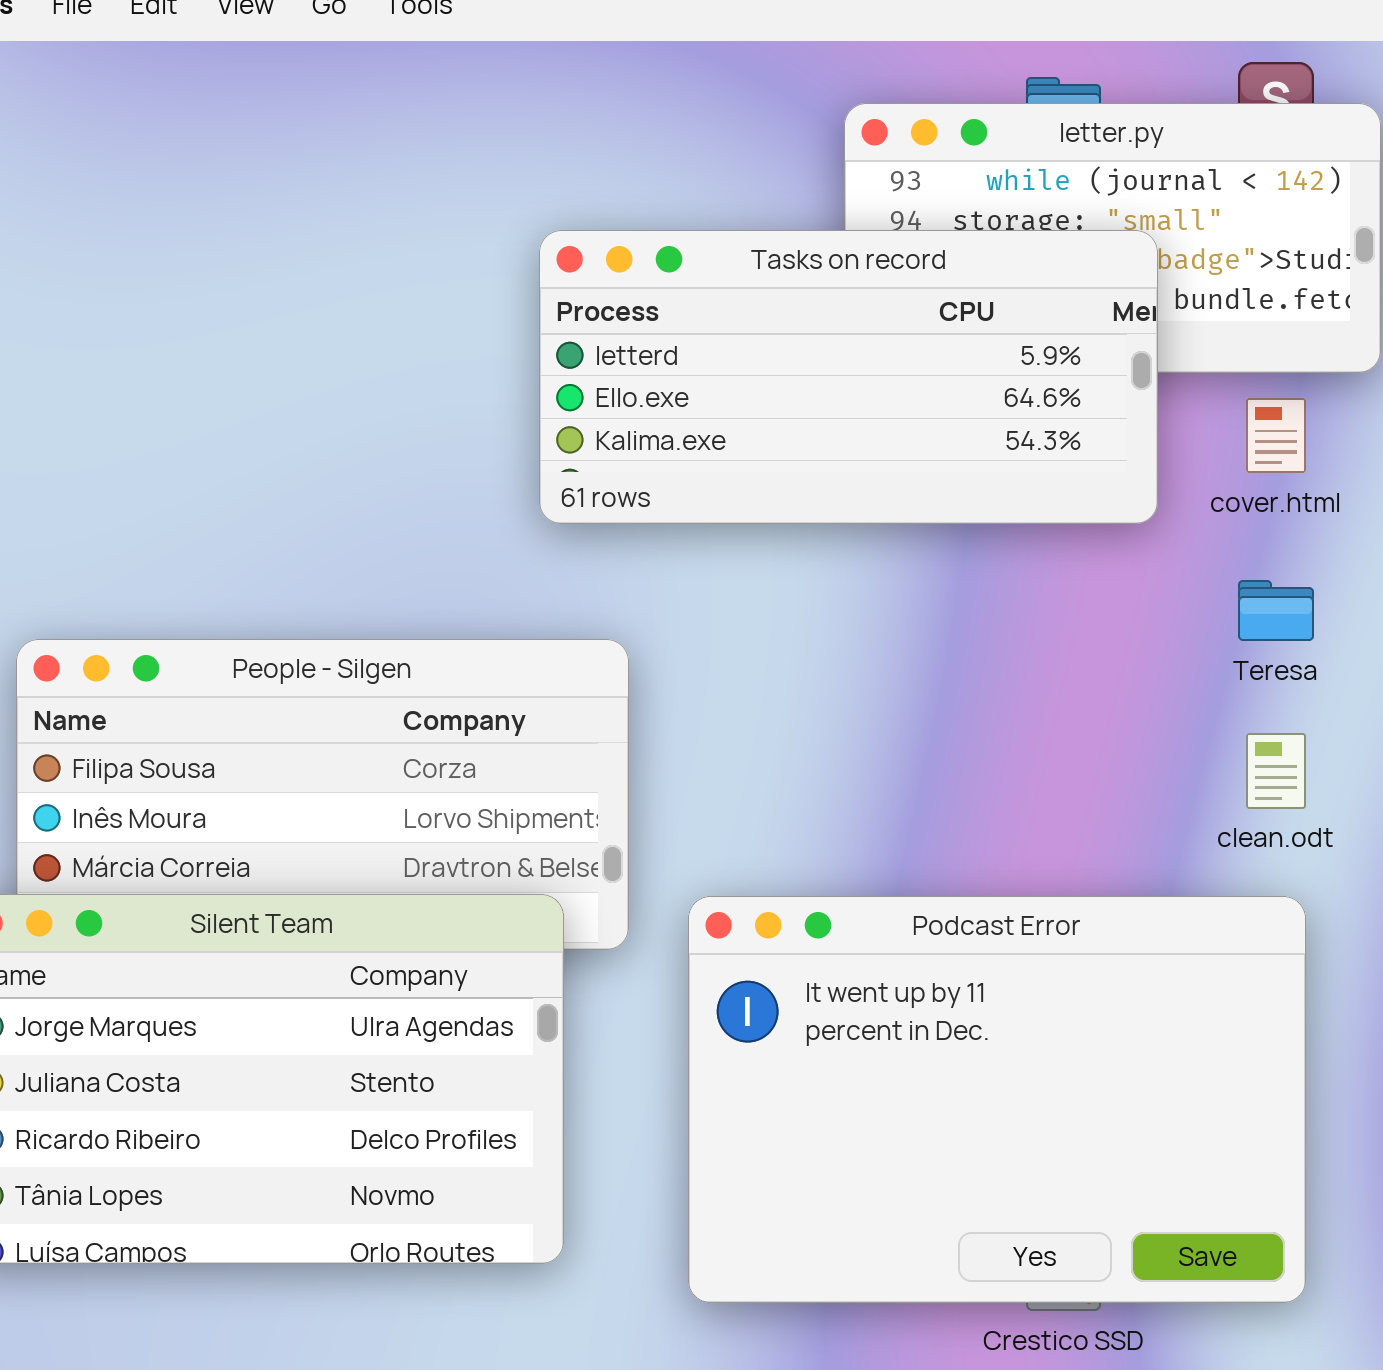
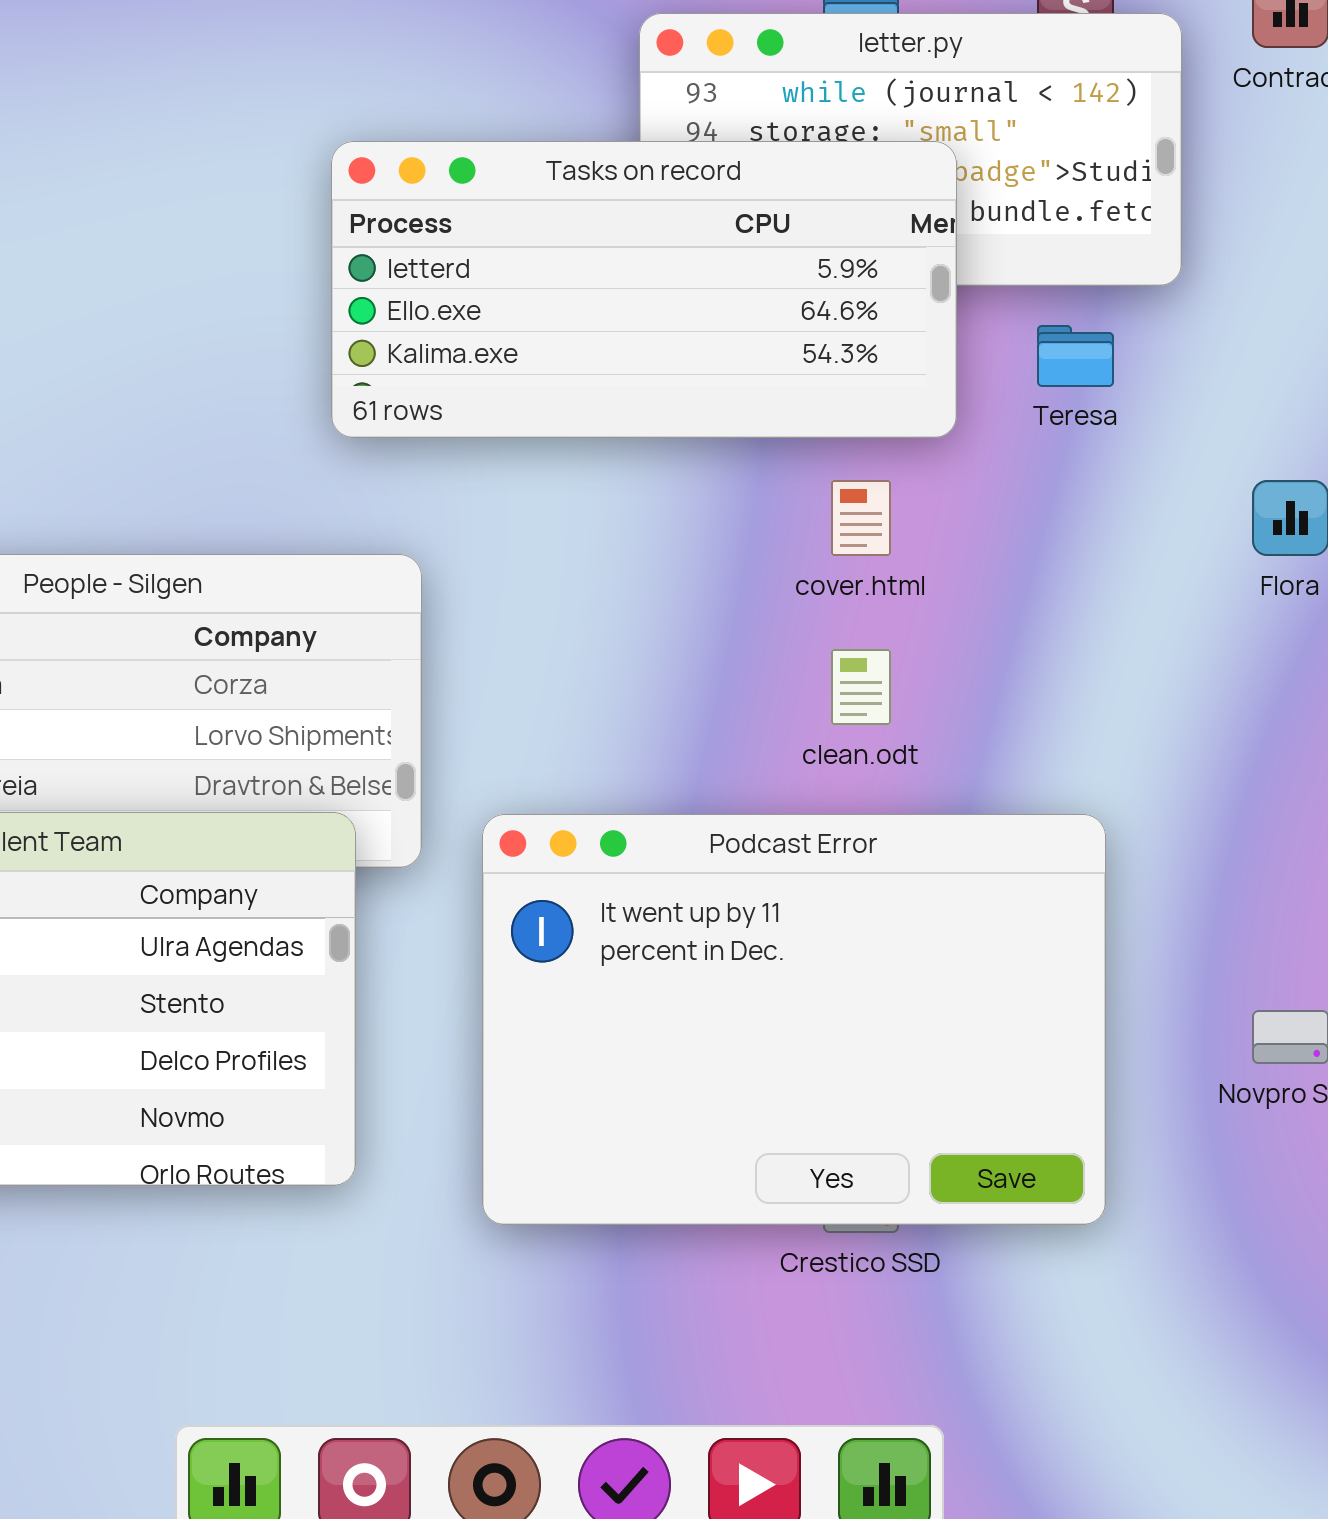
cover.html: [1246,398,1306,473] -> [831,480,891,556], moved
Teresa: [1238,580,1314,641] -> [1037,325,1114,387], moved
clean.odt: [1246,733,1306,809] -> [831,649,891,725], moved

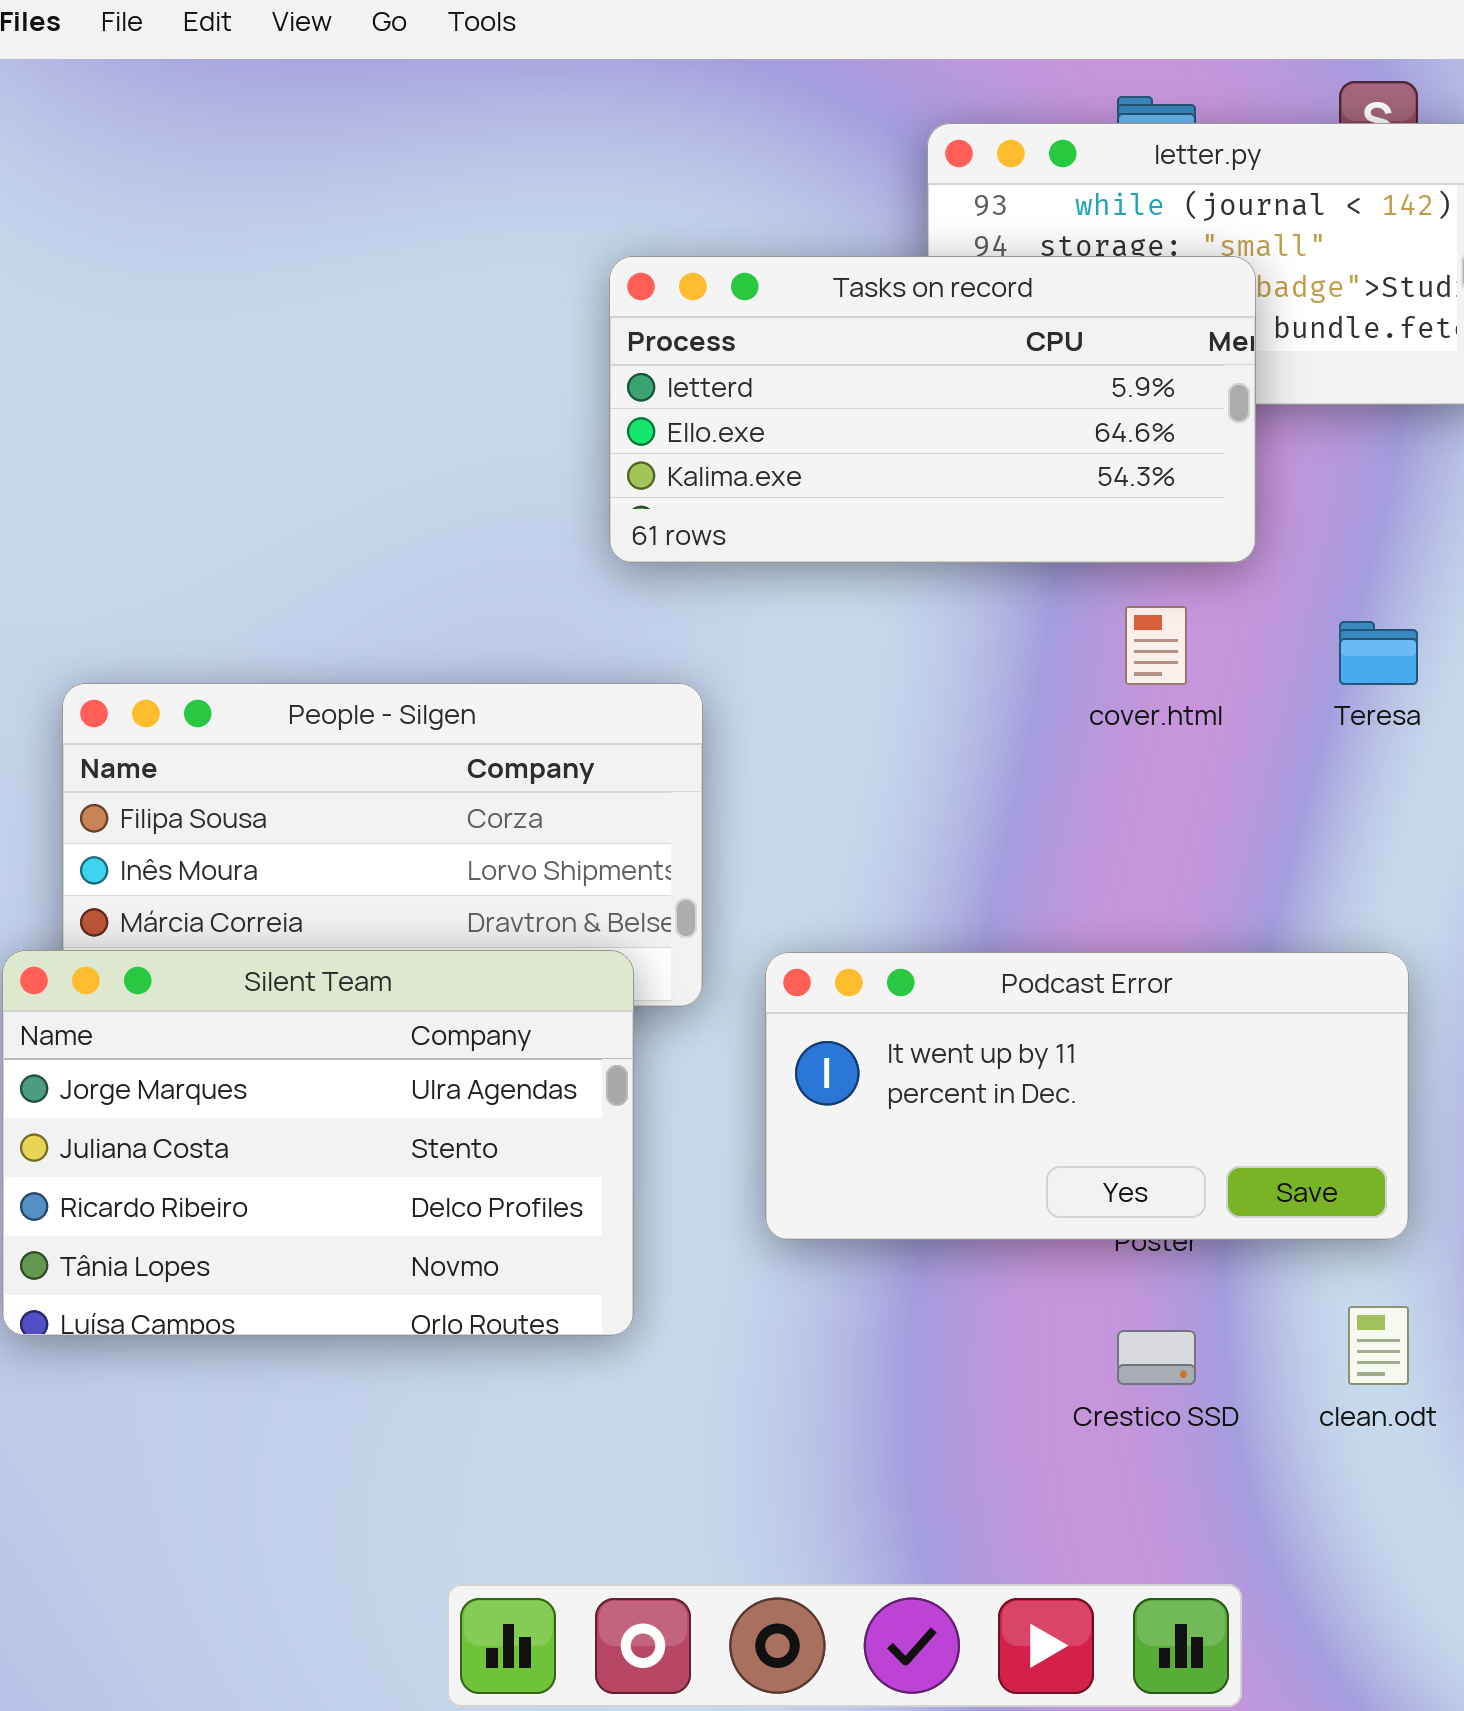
Teresa: [1037,325,1114,387] -> [1339,621,1418,685], moved
clean.odt: [831,649,891,725] -> [1348,1306,1409,1385], moved
Podcast Error: [482,814,1106,1225] -> [765,952,1409,1240], resized

